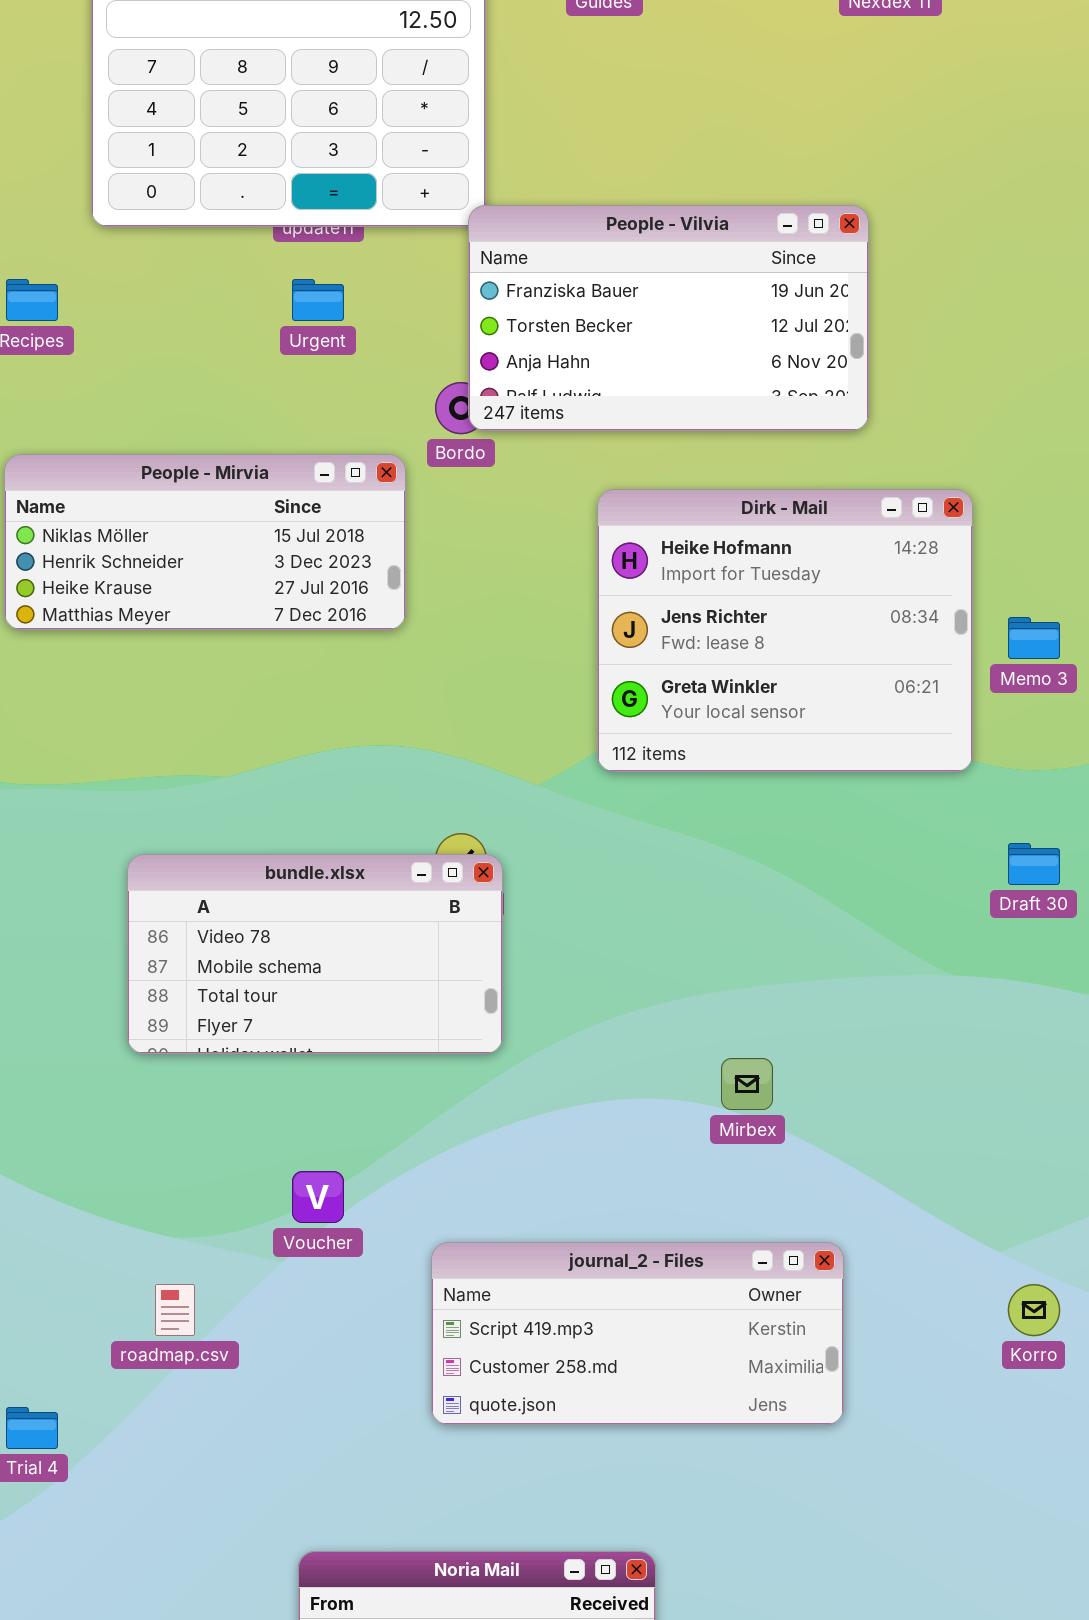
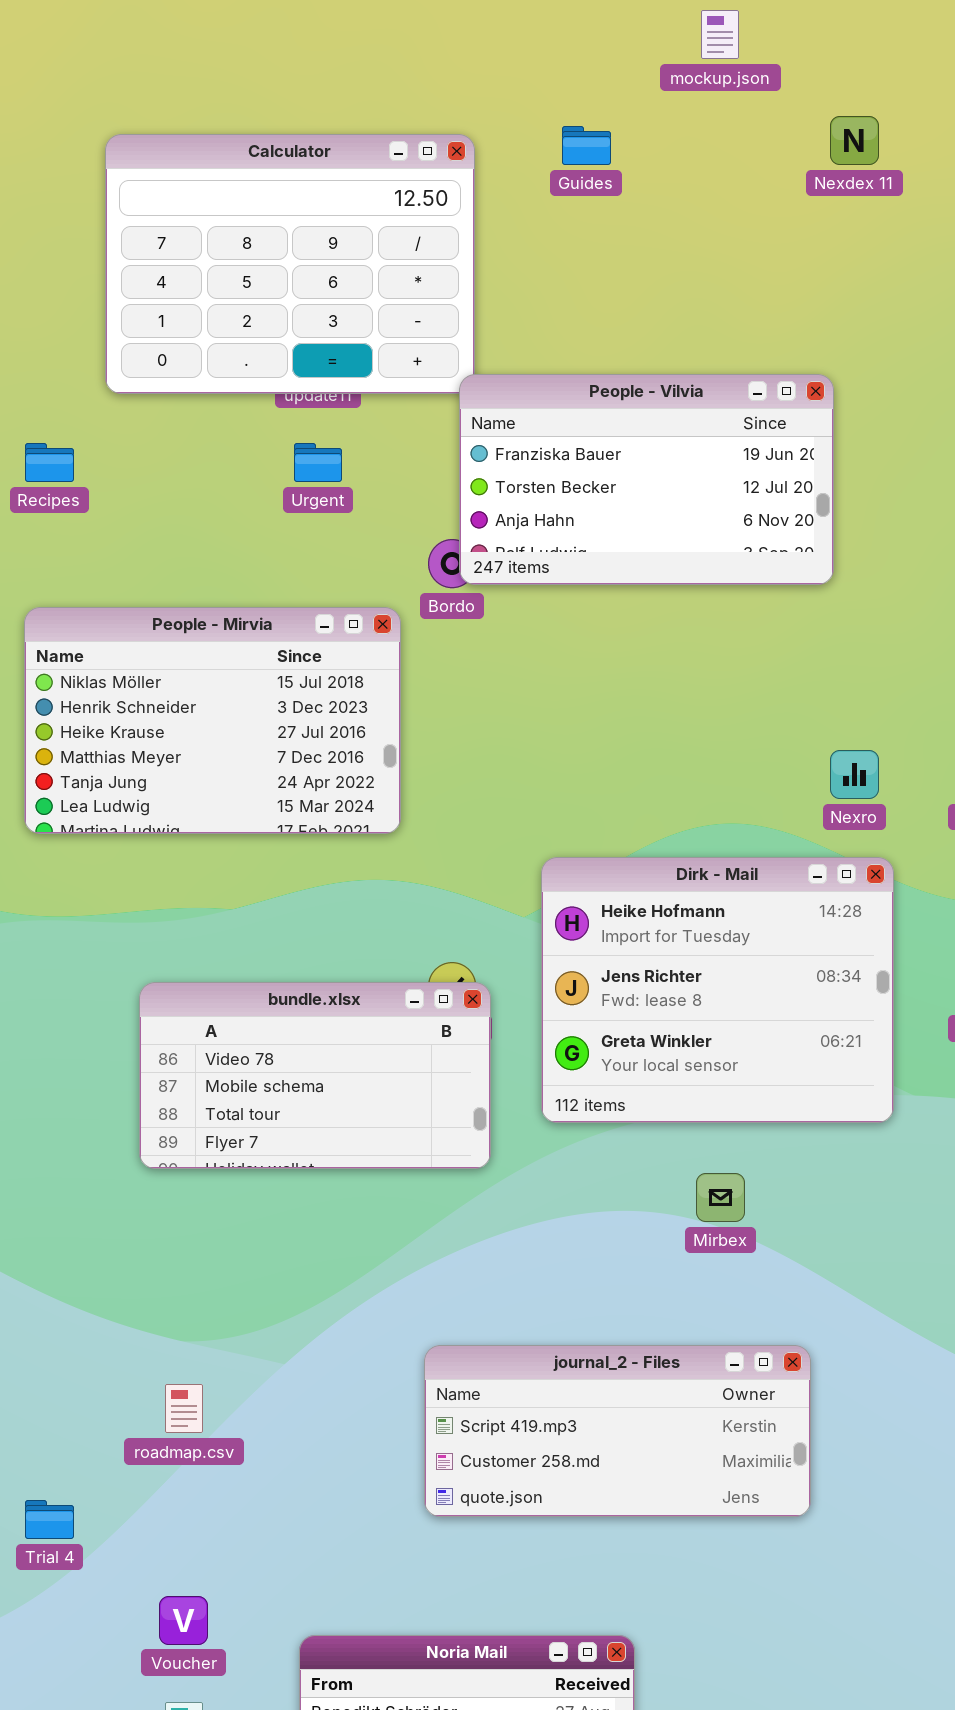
People - Mirvia: [4,454,406,630] -> [24,607,401,834], resized
Dirk - Mail: [597,489,973,772] -> [541,857,894,1123], moved
Voucher: [292,1171,344,1223] -> [159,1596,208,1645], moved

